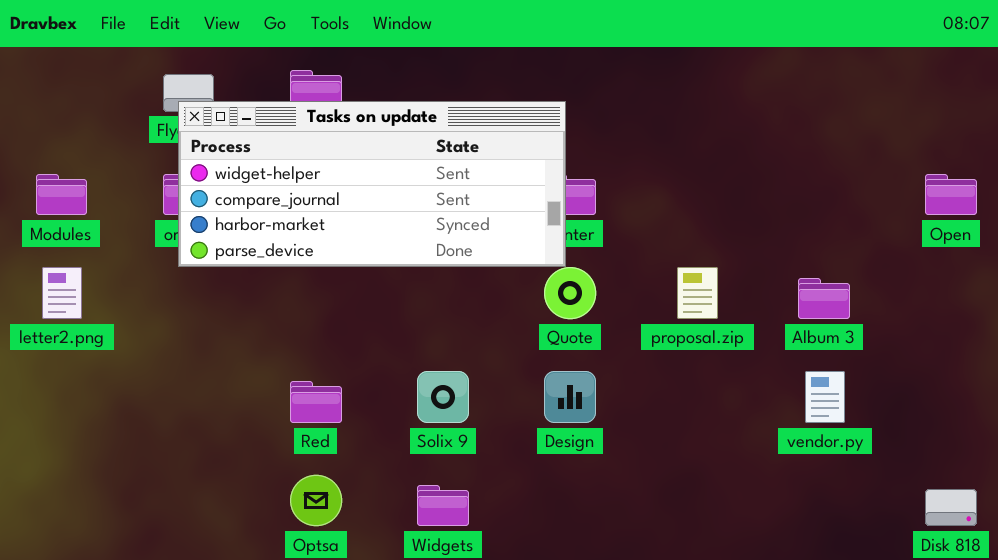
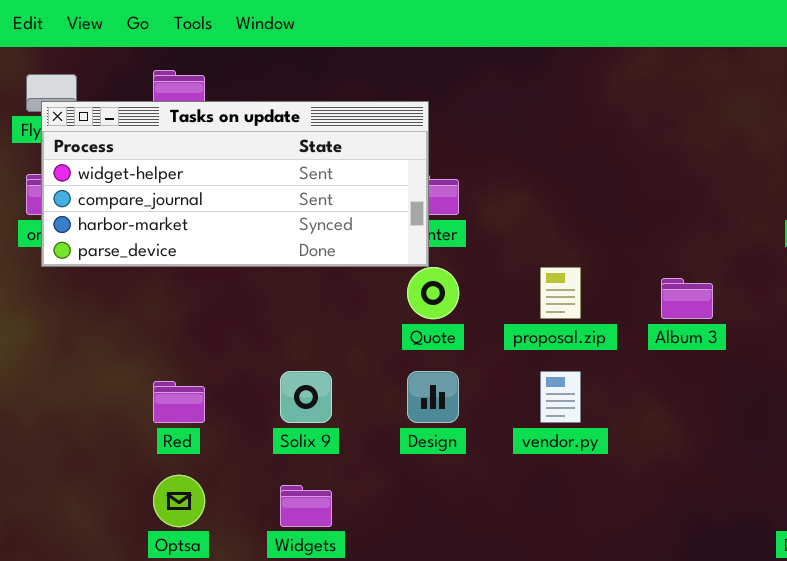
vendor.py: [805,371,845,423] -> [540,371,581,423], moved

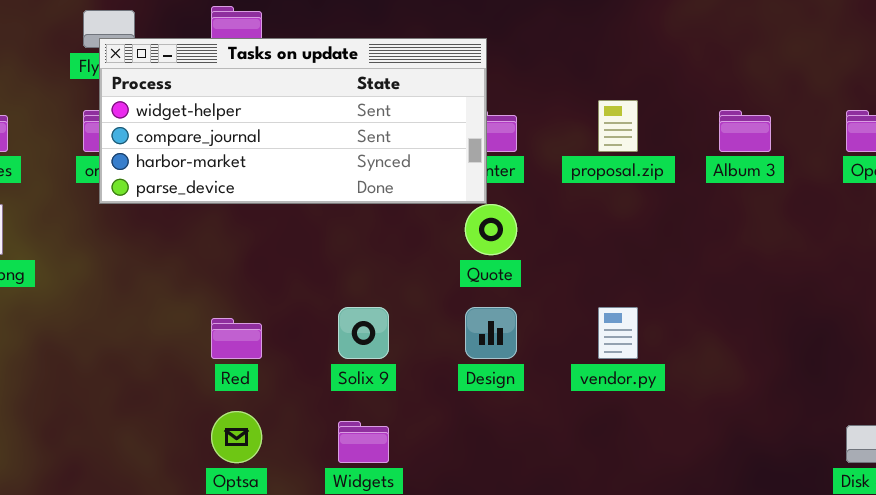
proposal.zip: [540,267,581,319] -> [598,100,638,152], moved
Album 3: [661,278,713,319] -> [719,110,771,152], moved

